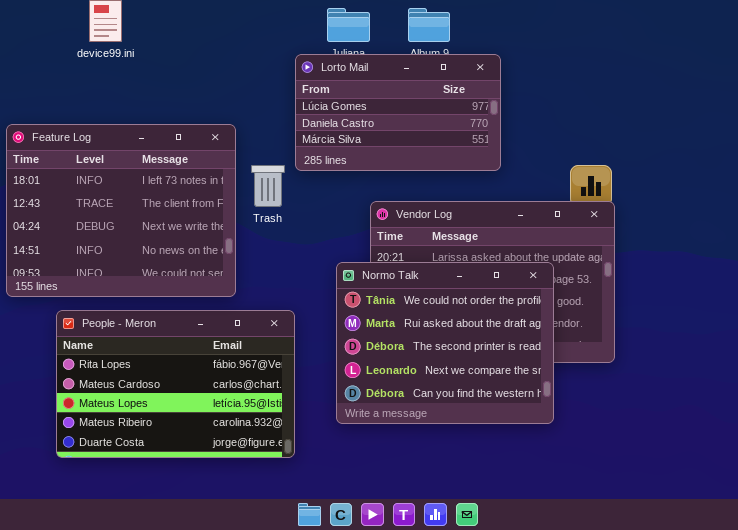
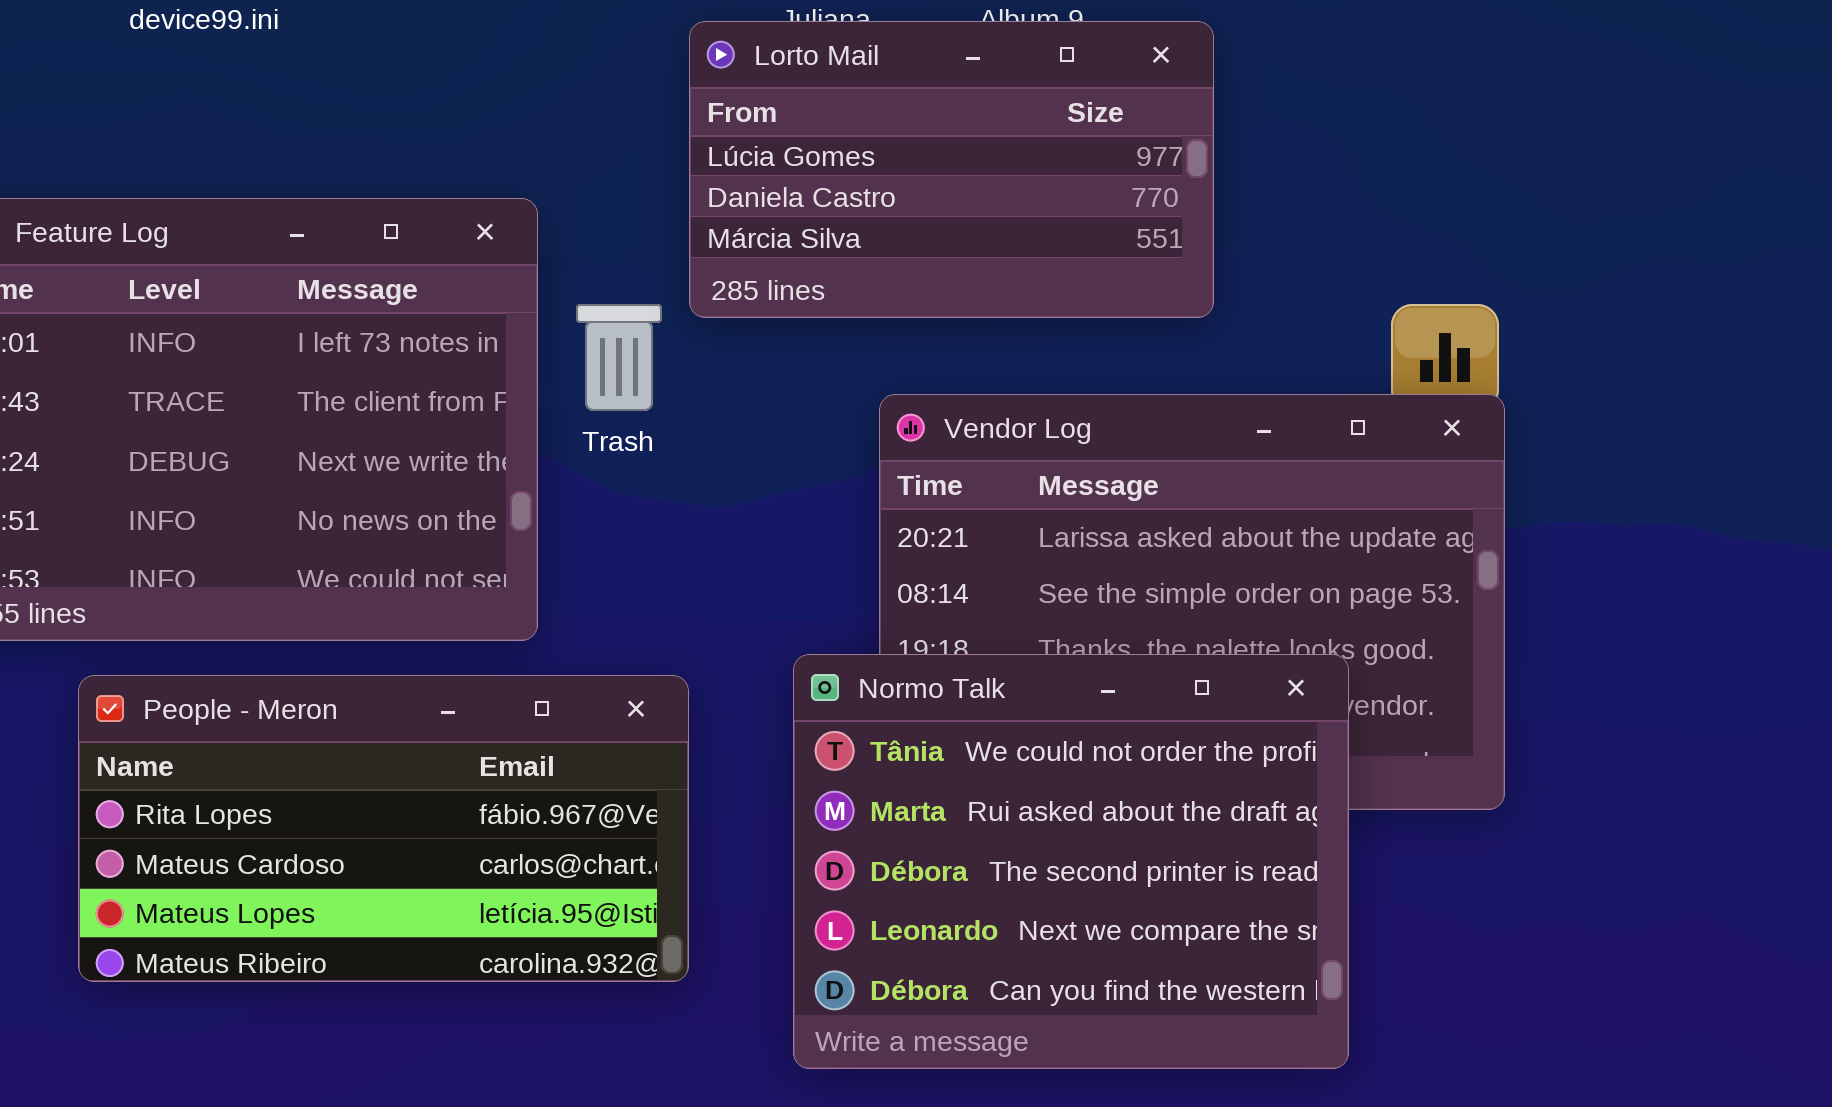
Normo Talk: [336,262,554,424] -> [793,654,1349,1069], moved
People - Meron: [56,310,295,458] -> [78,675,689,982], resized

